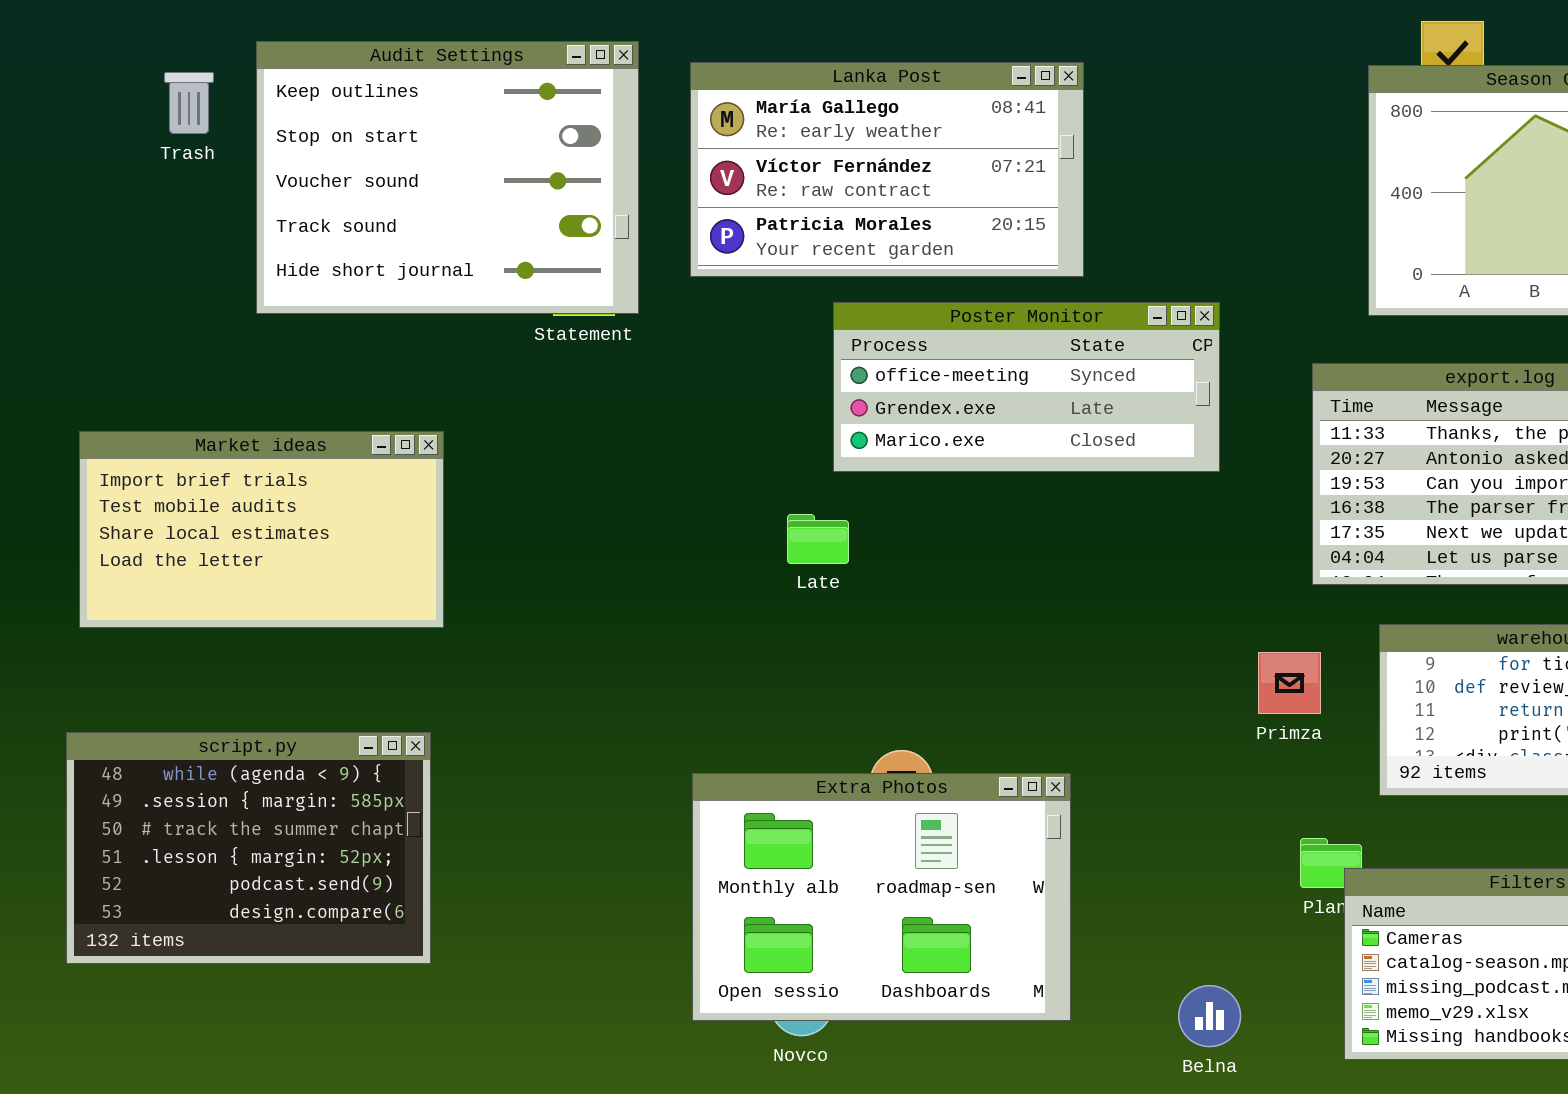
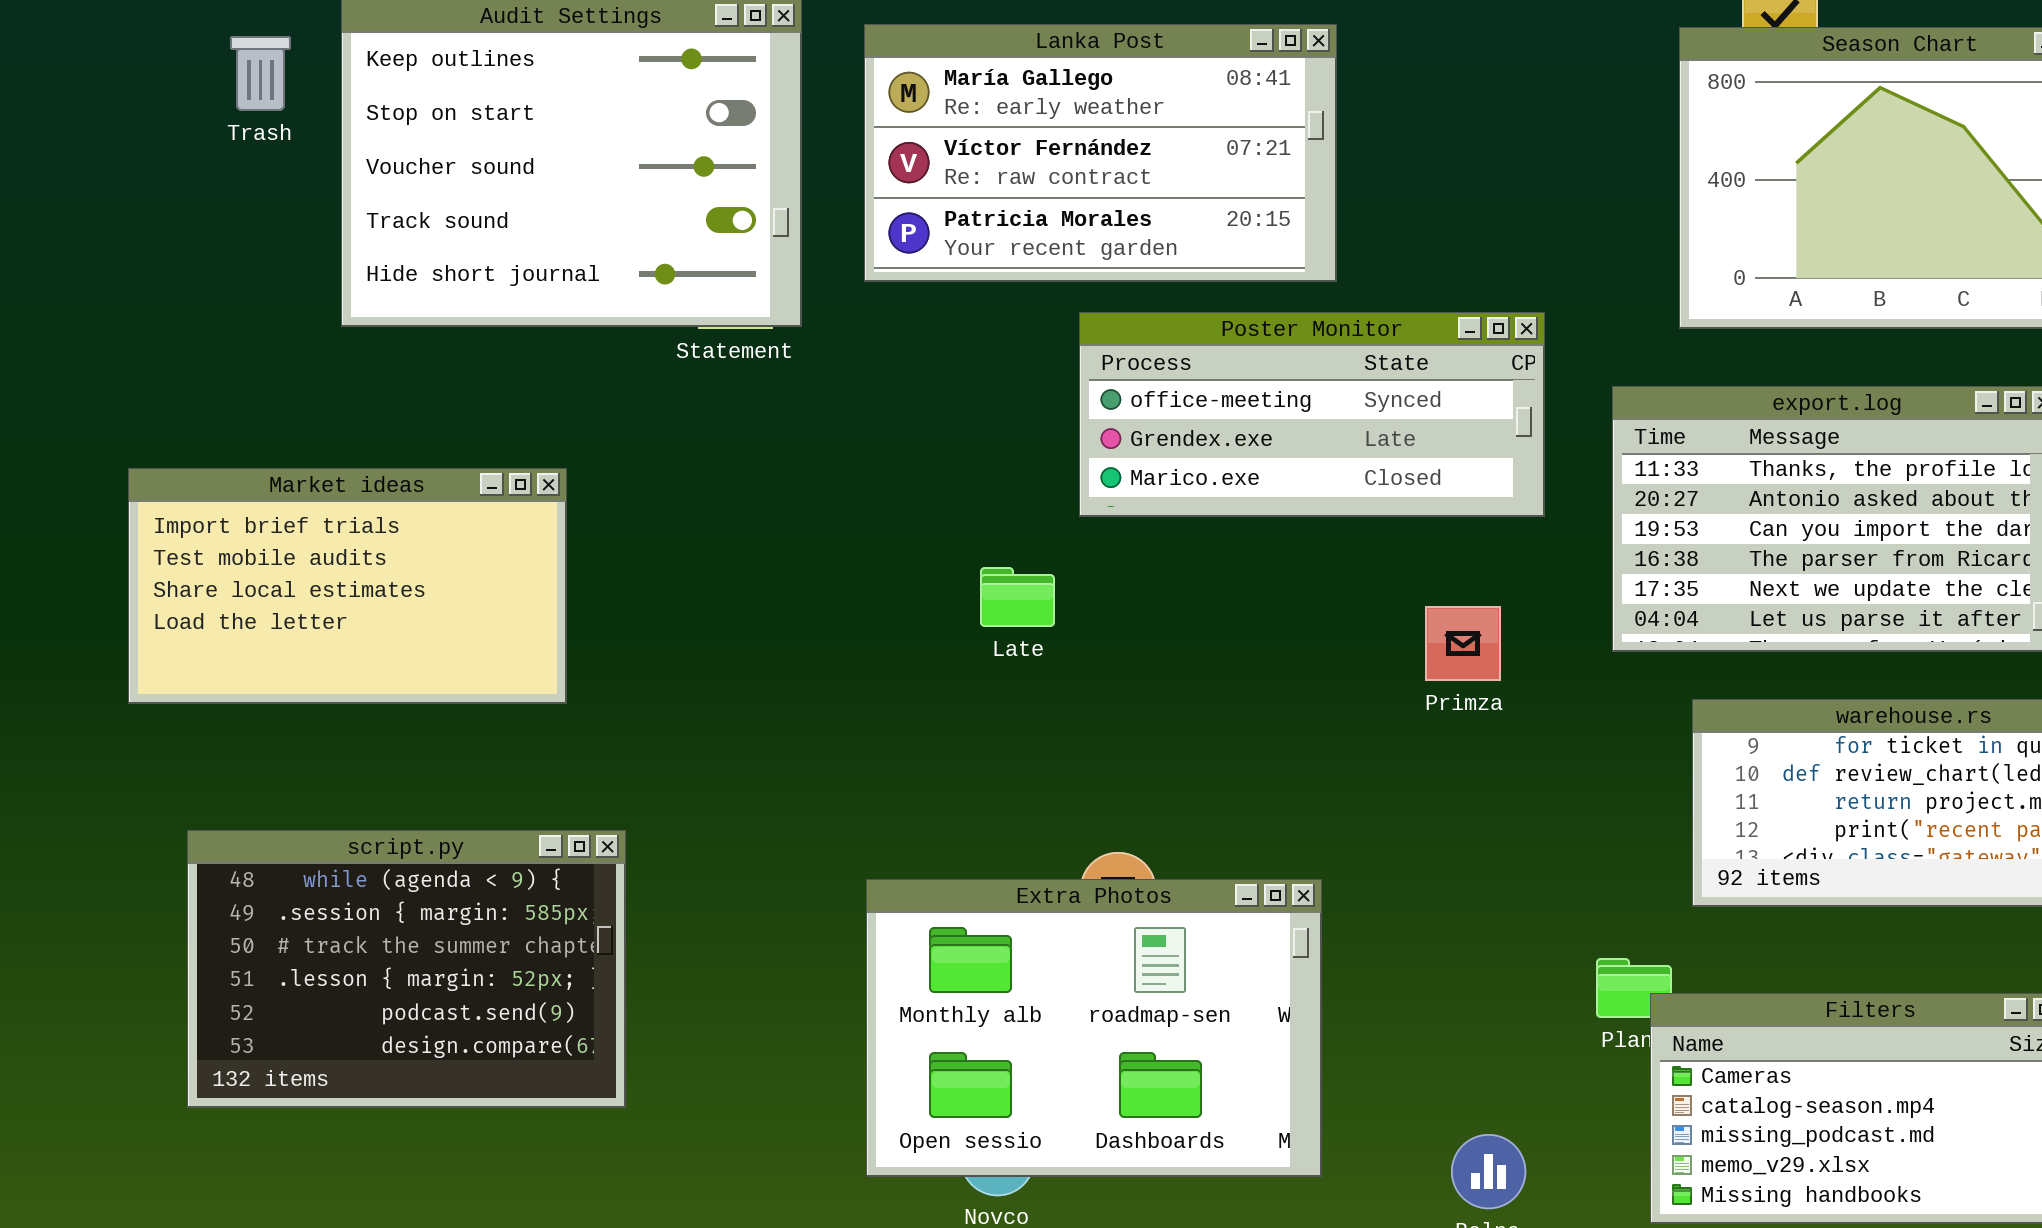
Poster Monitor: [833,302,1220,472] -> [1079,312,1545,517], moved
Primza: [1258,652,1321,714] -> [1425,606,1501,681], moved
script.py: [66,732,431,964] -> [187,830,626,1108], moved

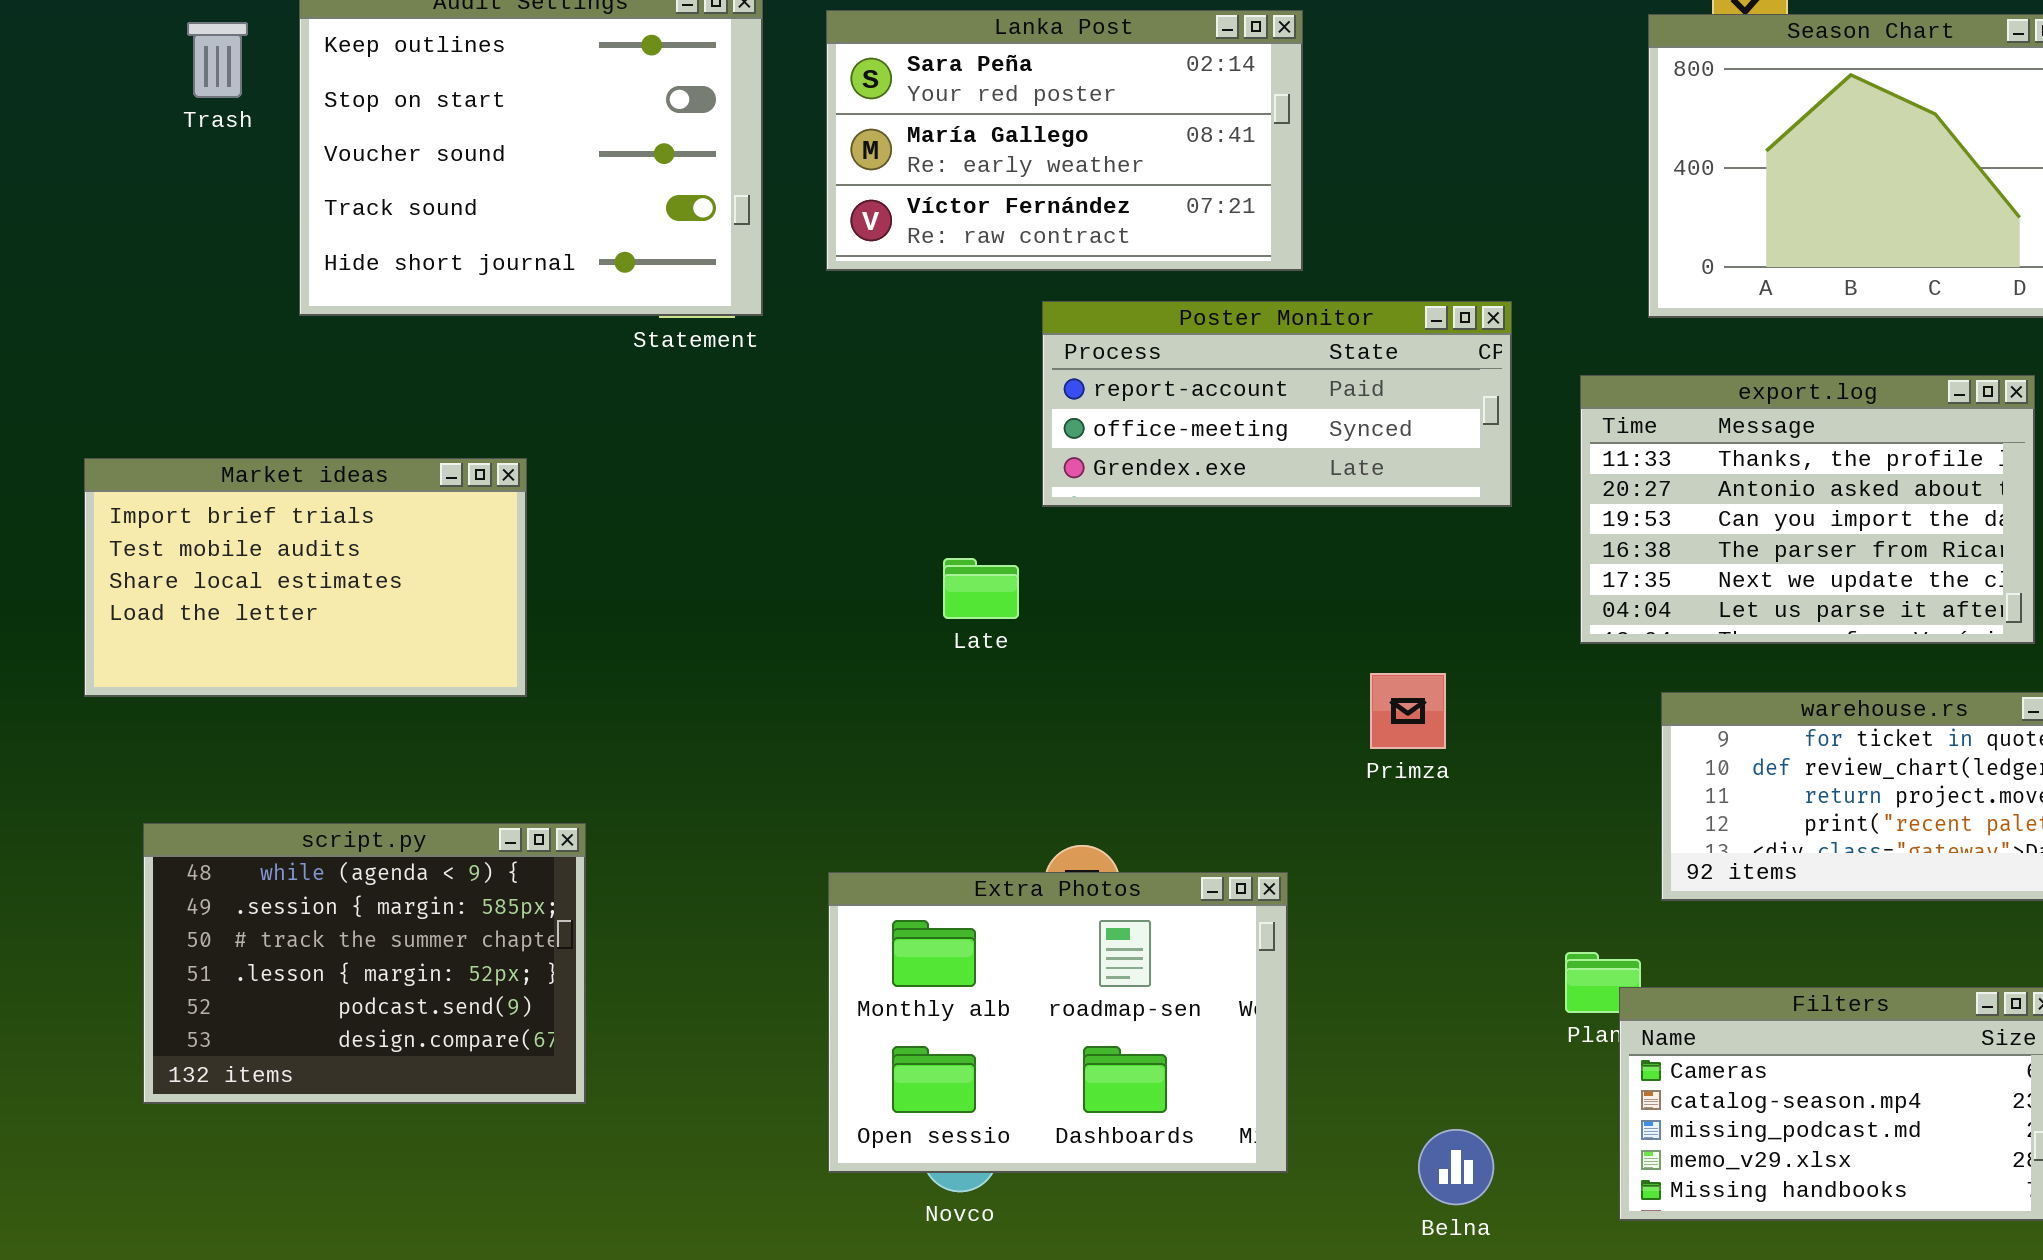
Lanka Post: [864,24,1337,282] -> [826,10,1303,271], scrolled up 1 row
Poster Monitor: [1079,312,1545,517] -> [1042,301,1512,507], scrolled up 1 row
Primza: [1425,606,1501,681] -> [1370,673,1446,749], moved

